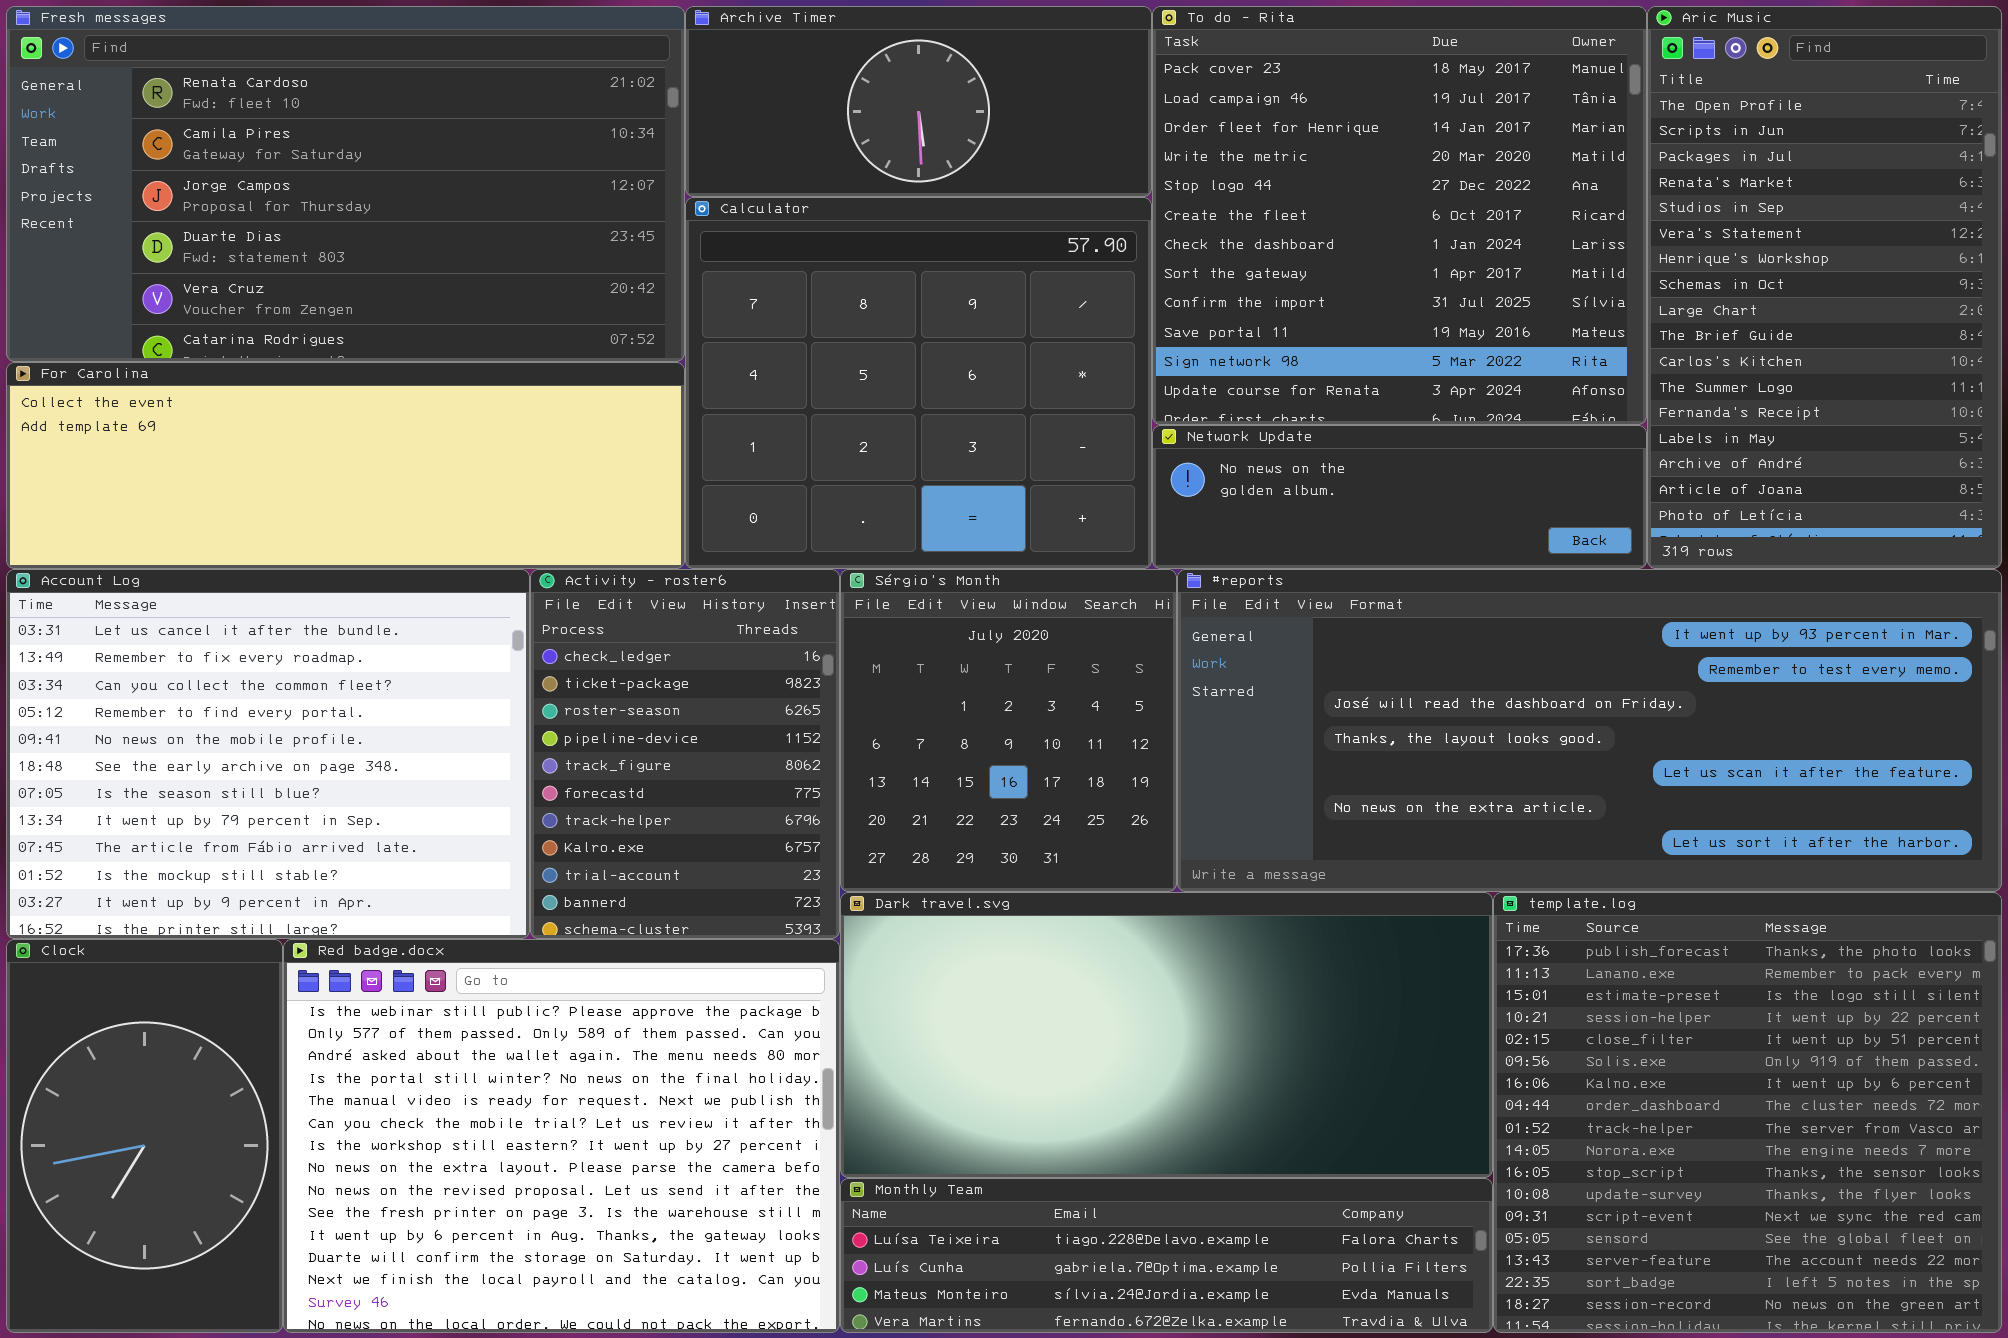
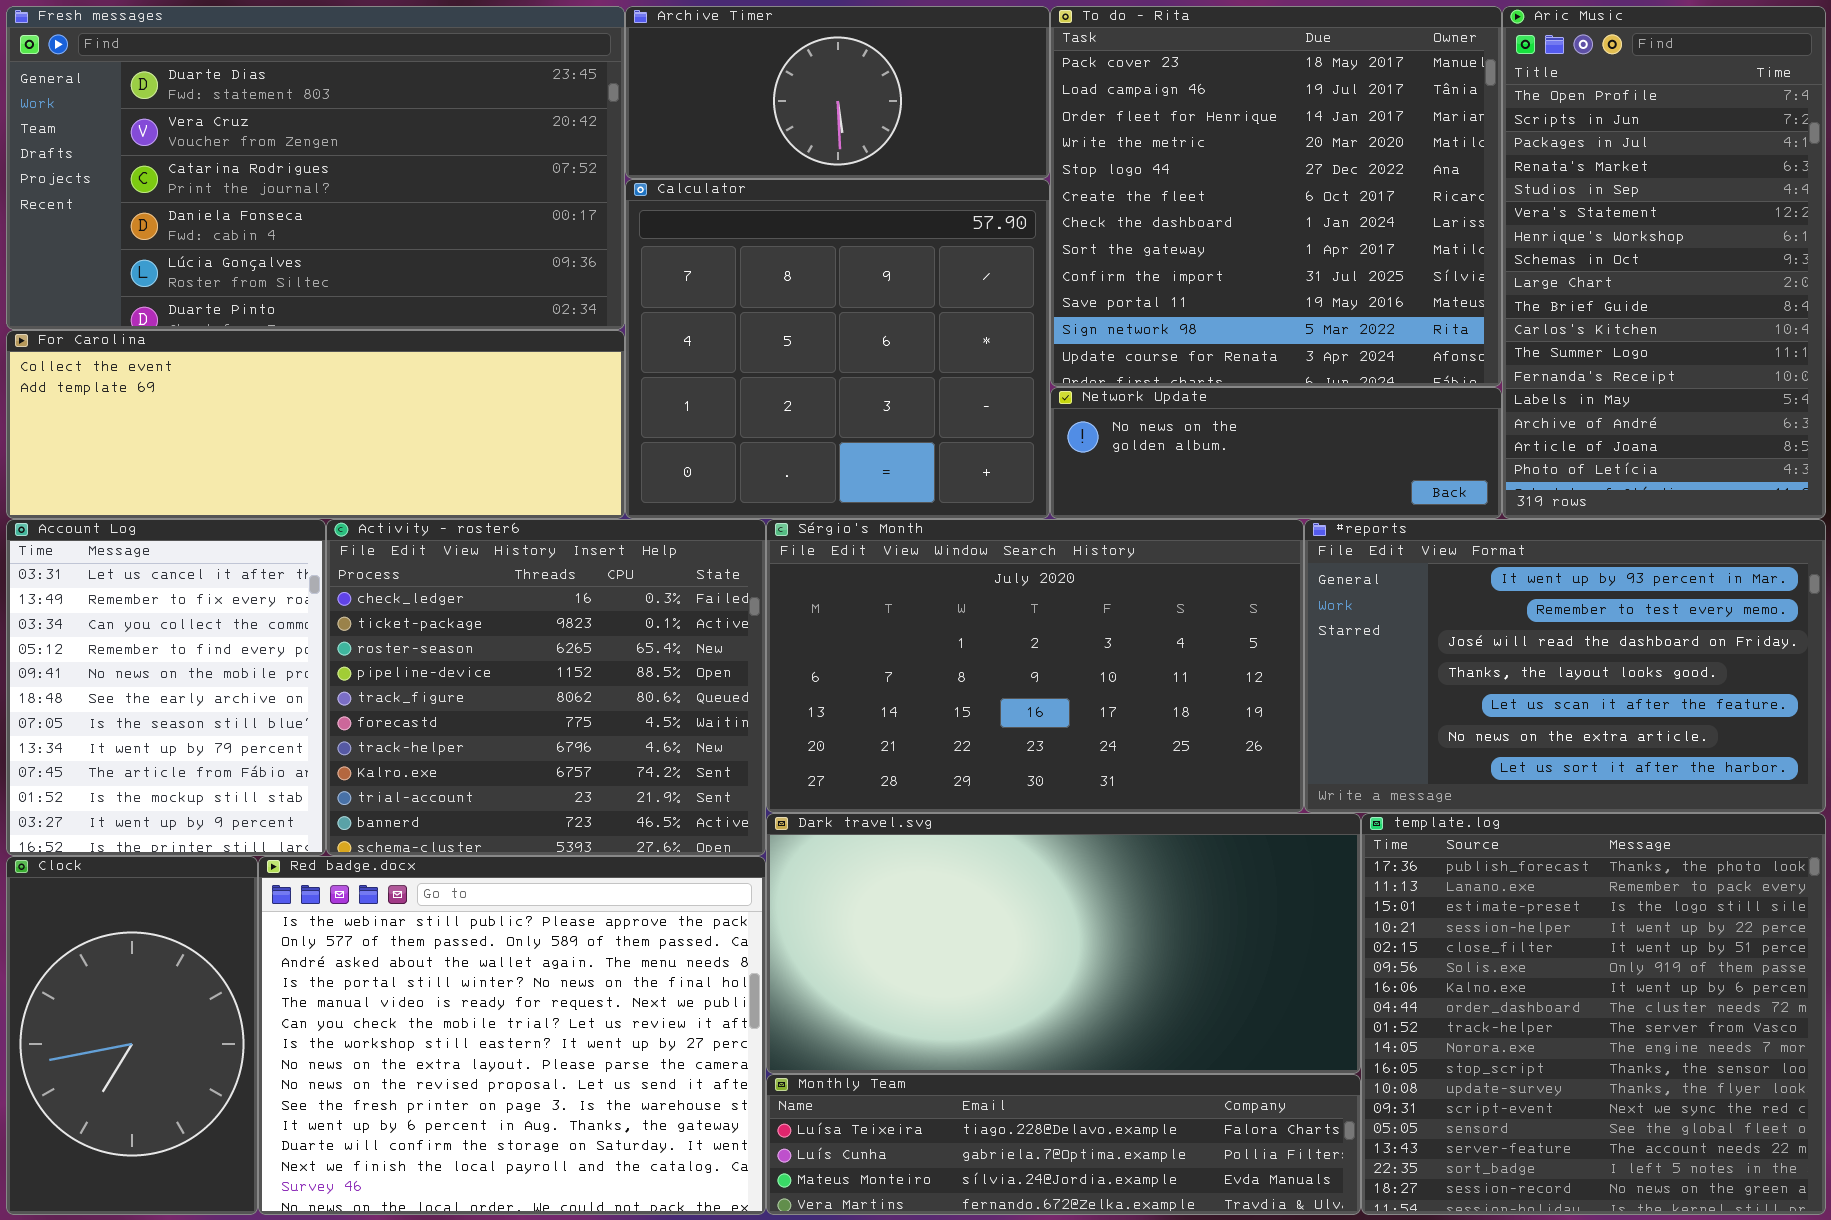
Fresh messages: [6,6,685,362] -> [6,6,625,330], scrolled down 3 rows
Account Log: [6,569,530,939] -> [6,519,326,856], resized
Activity - roster6: [530,569,840,939] -> [326,519,766,856], resized
Sérgio's Month: [840,569,1177,892] -> [766,519,1304,813], resized
#reports: [1177,569,2002,892] -> [1304,519,1826,813], resized

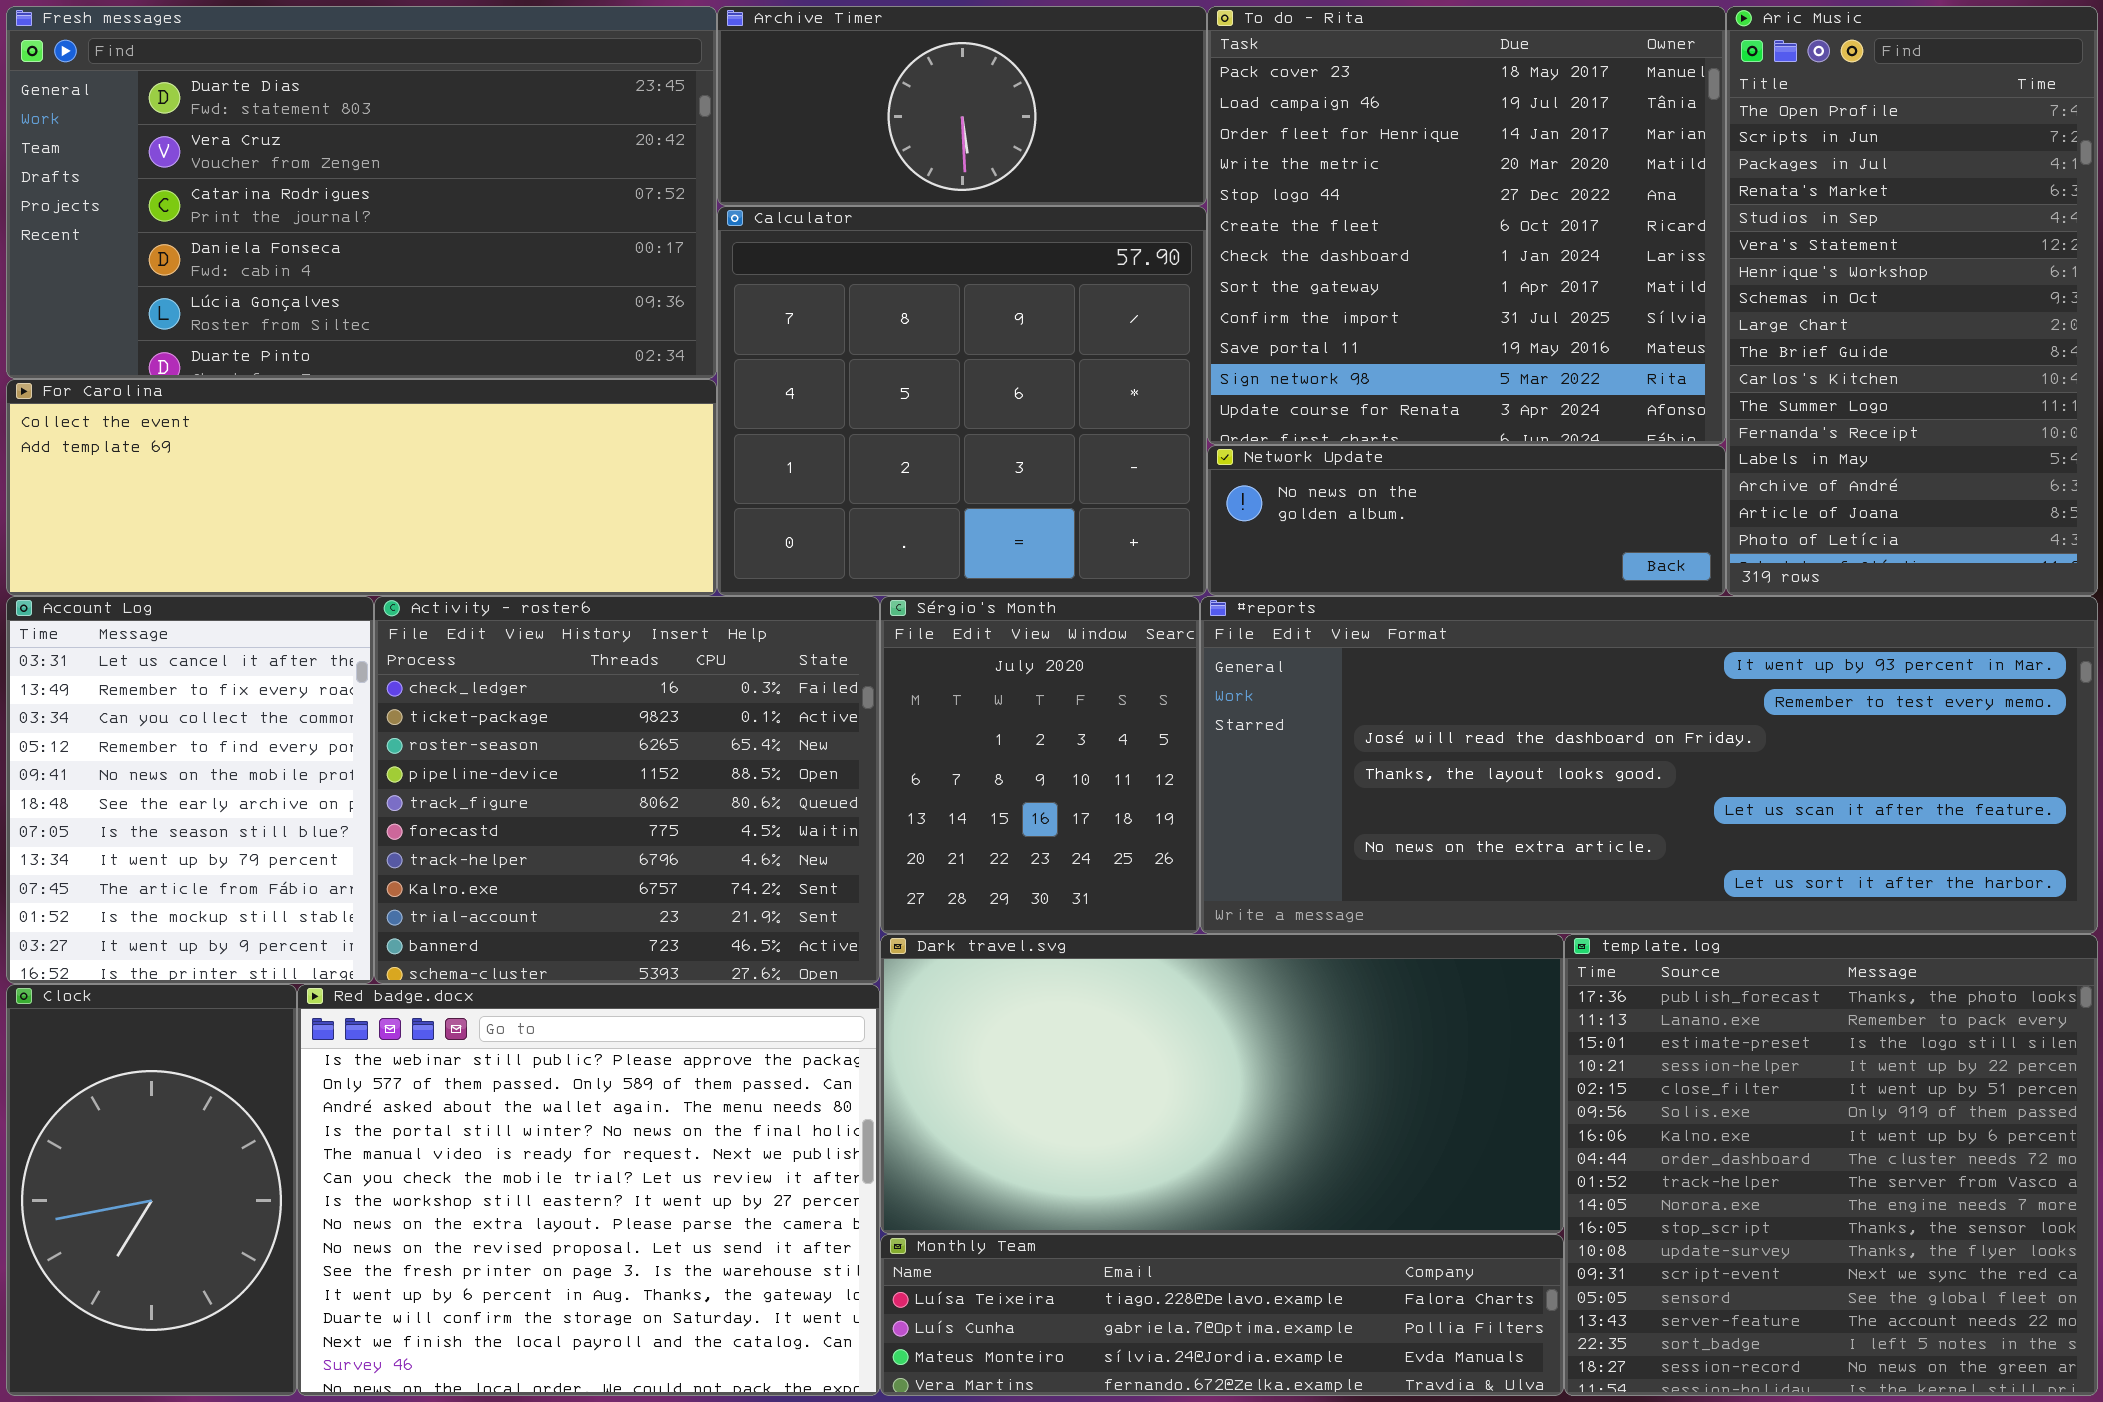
Sérgio's Month: [766,519,1304,813] -> [880,596,1200,934], resized
#reports: [1304,519,1826,813] -> [1200,596,2098,934], resized

